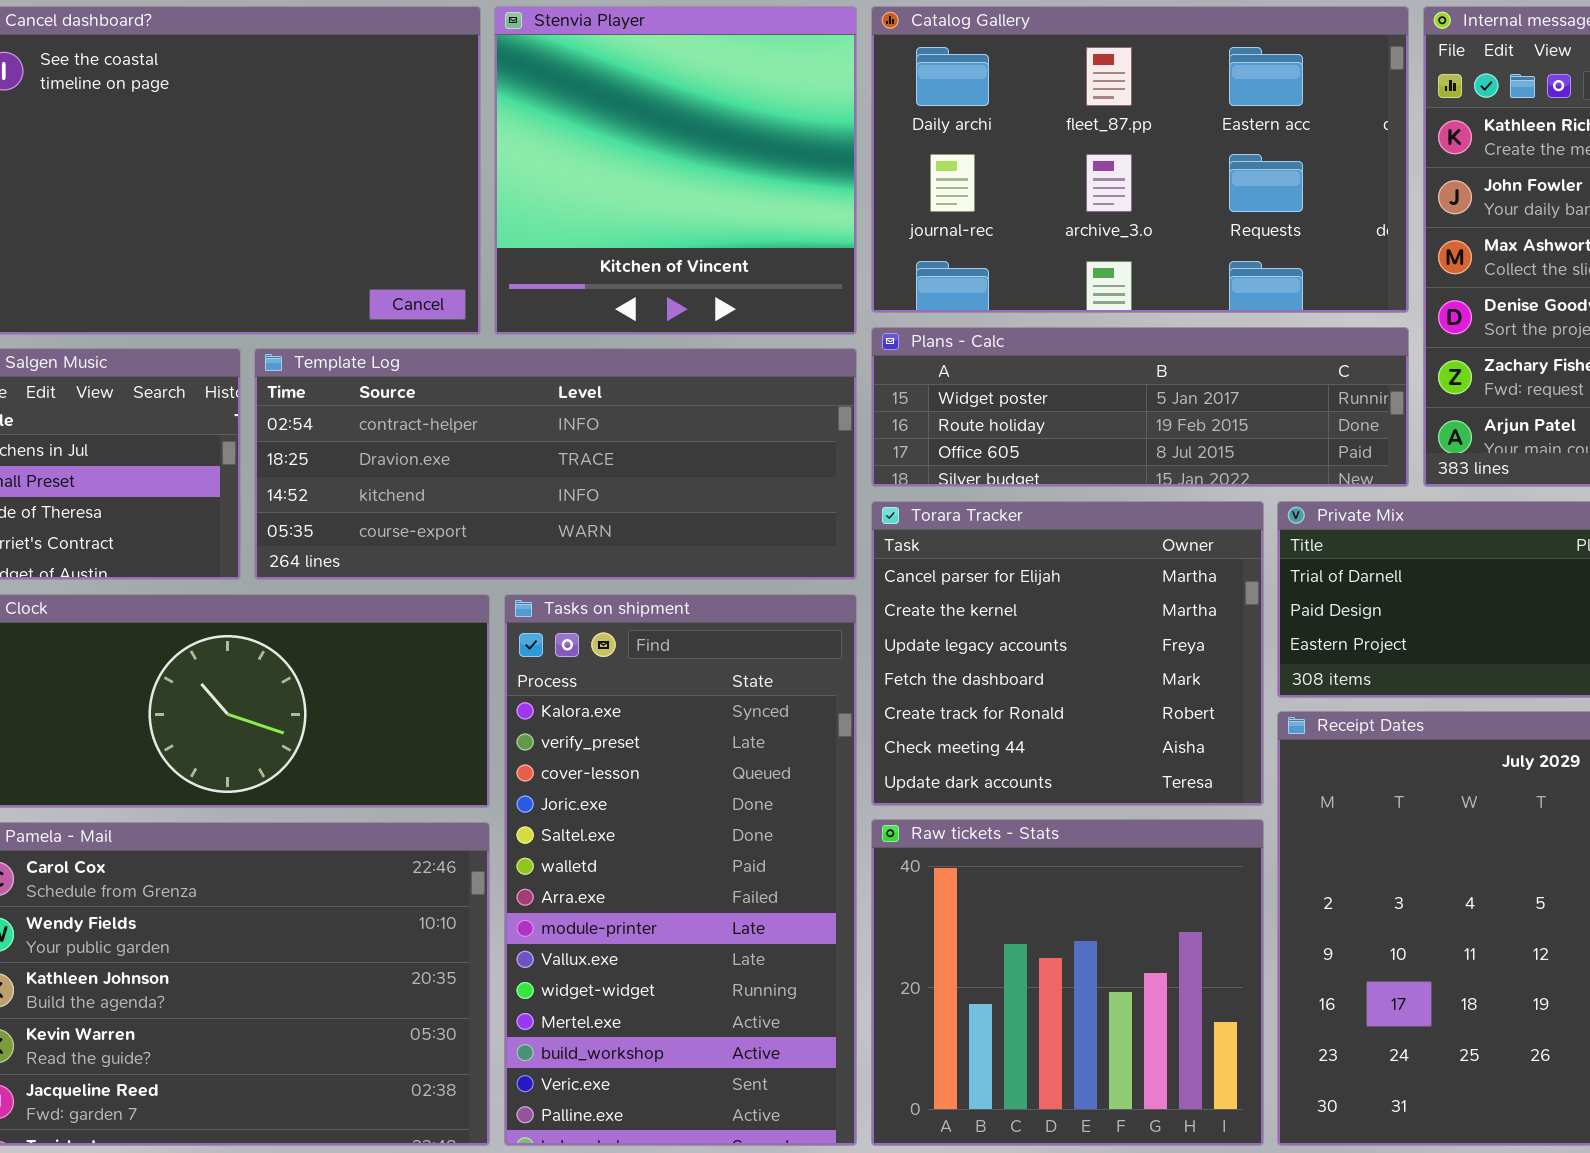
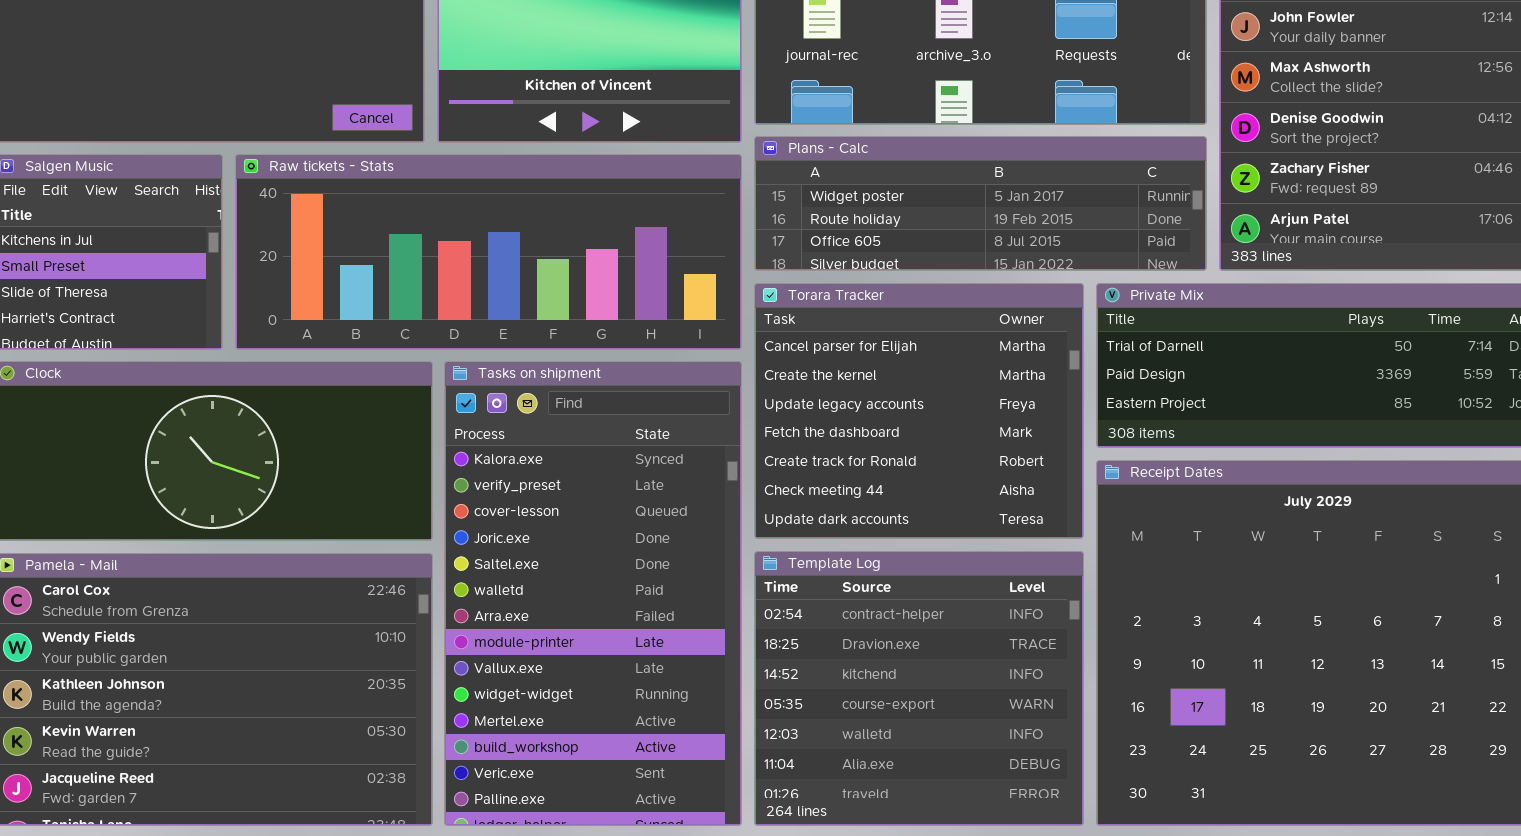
Template Log: [254,348,857,580] -> [754,551,1084,826], moved, resized
Raw tickets - Stats: [871,819,1264,1146] -> [235,154,742,350], moved, resized

